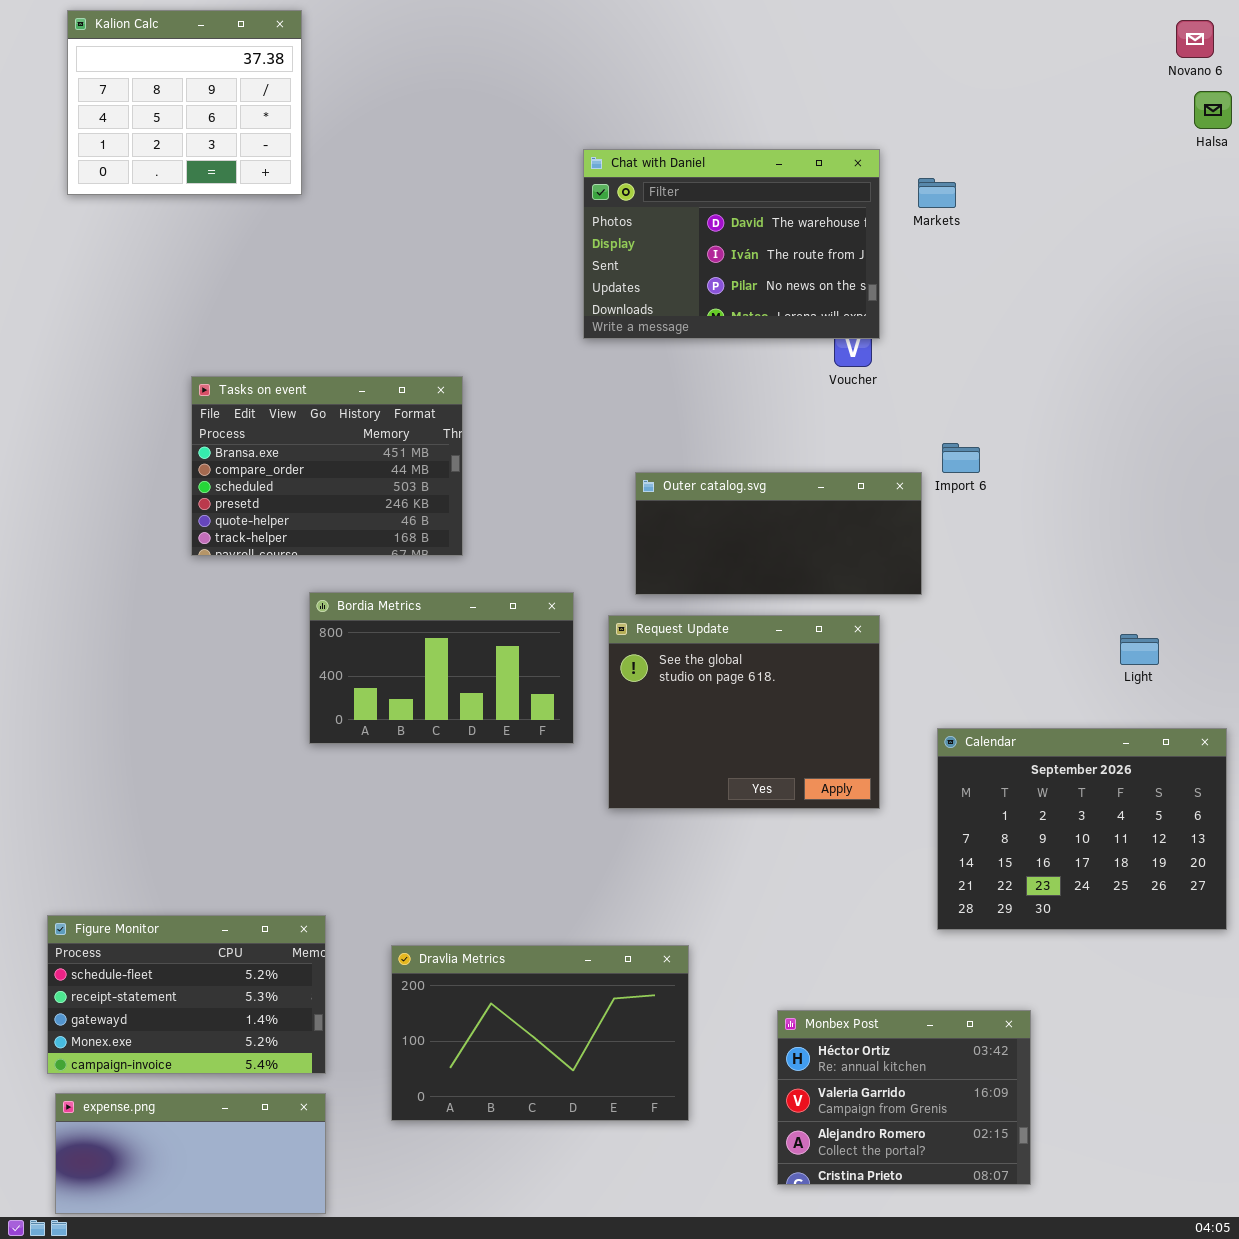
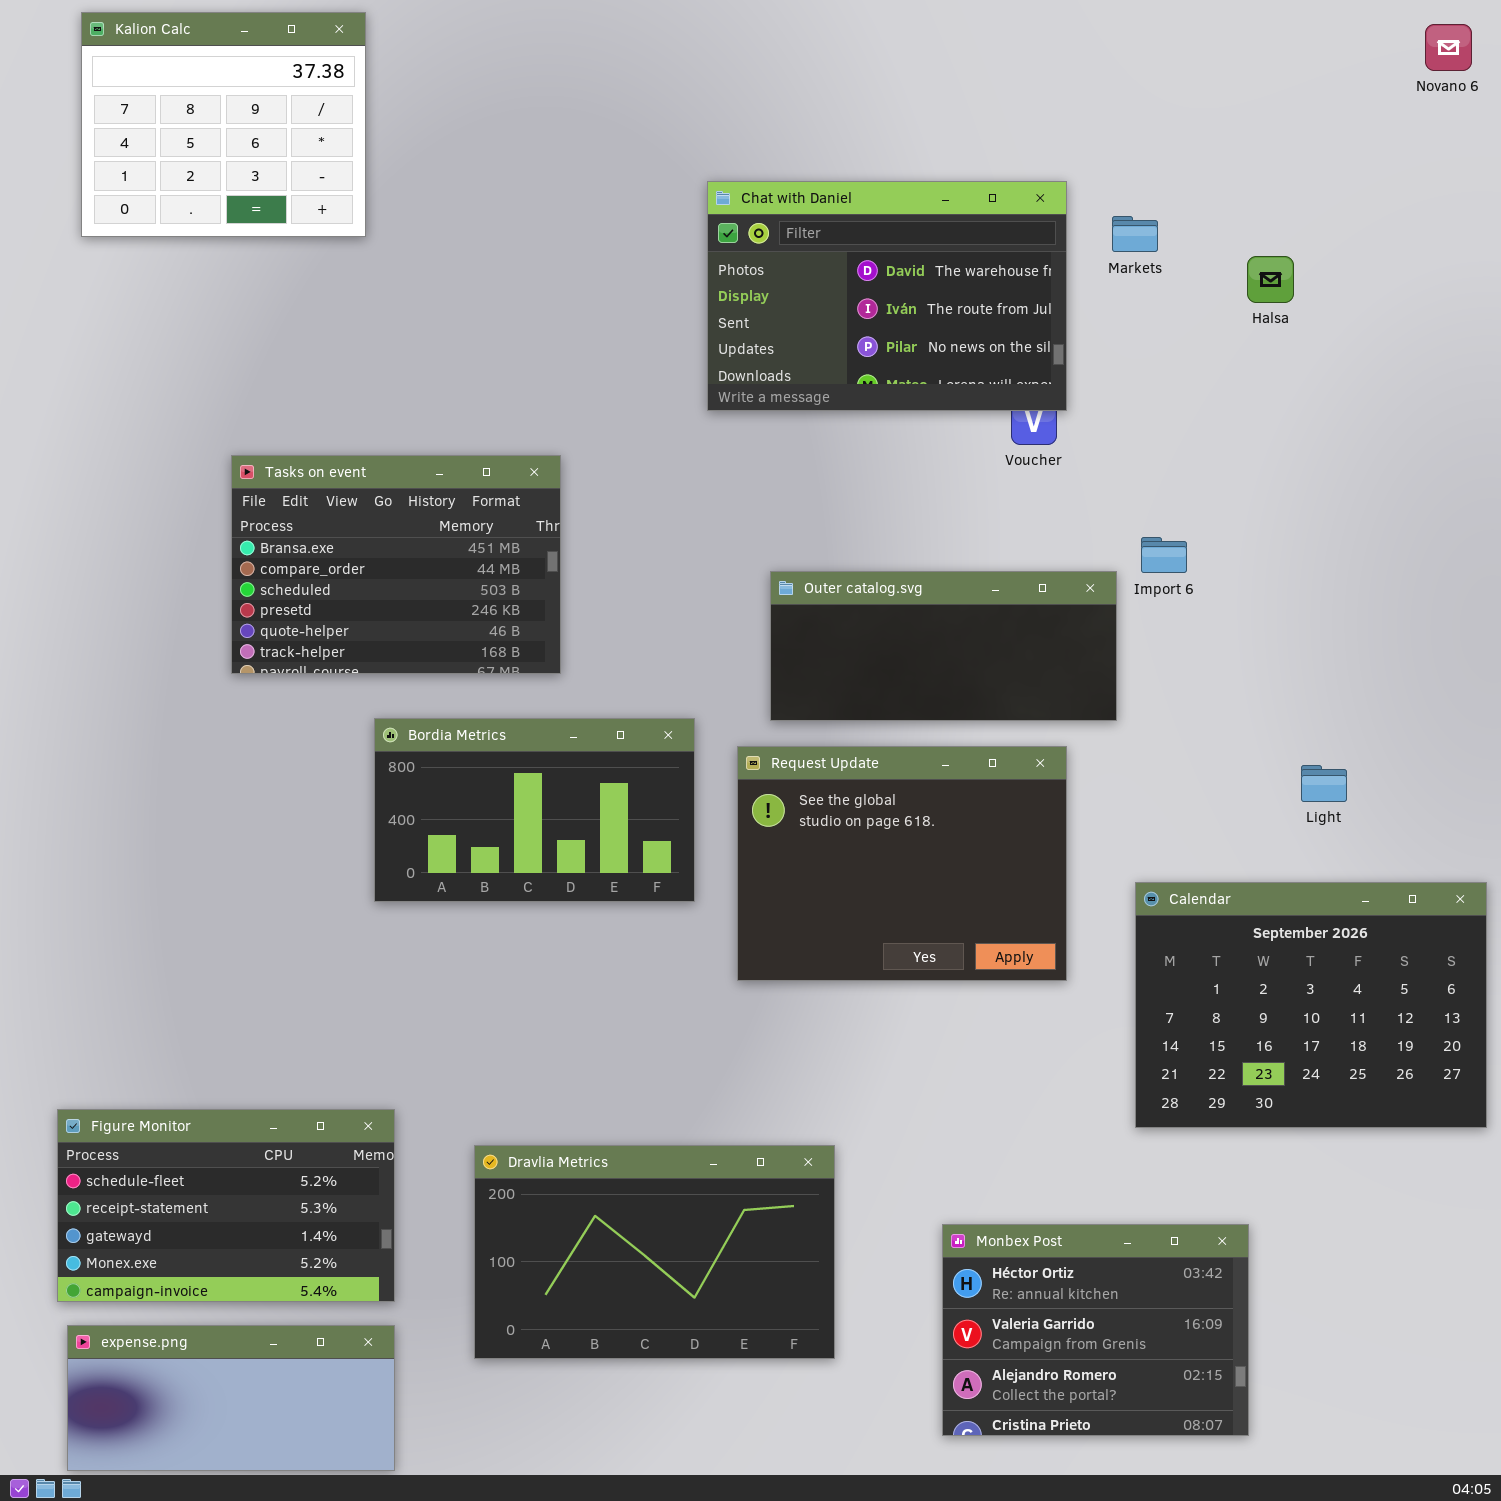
Halsa: [1194,91,1232,129] -> [1247,256,1294,303], moved
Light: [1120,634,1159,665] -> [1301,765,1347,802], moved

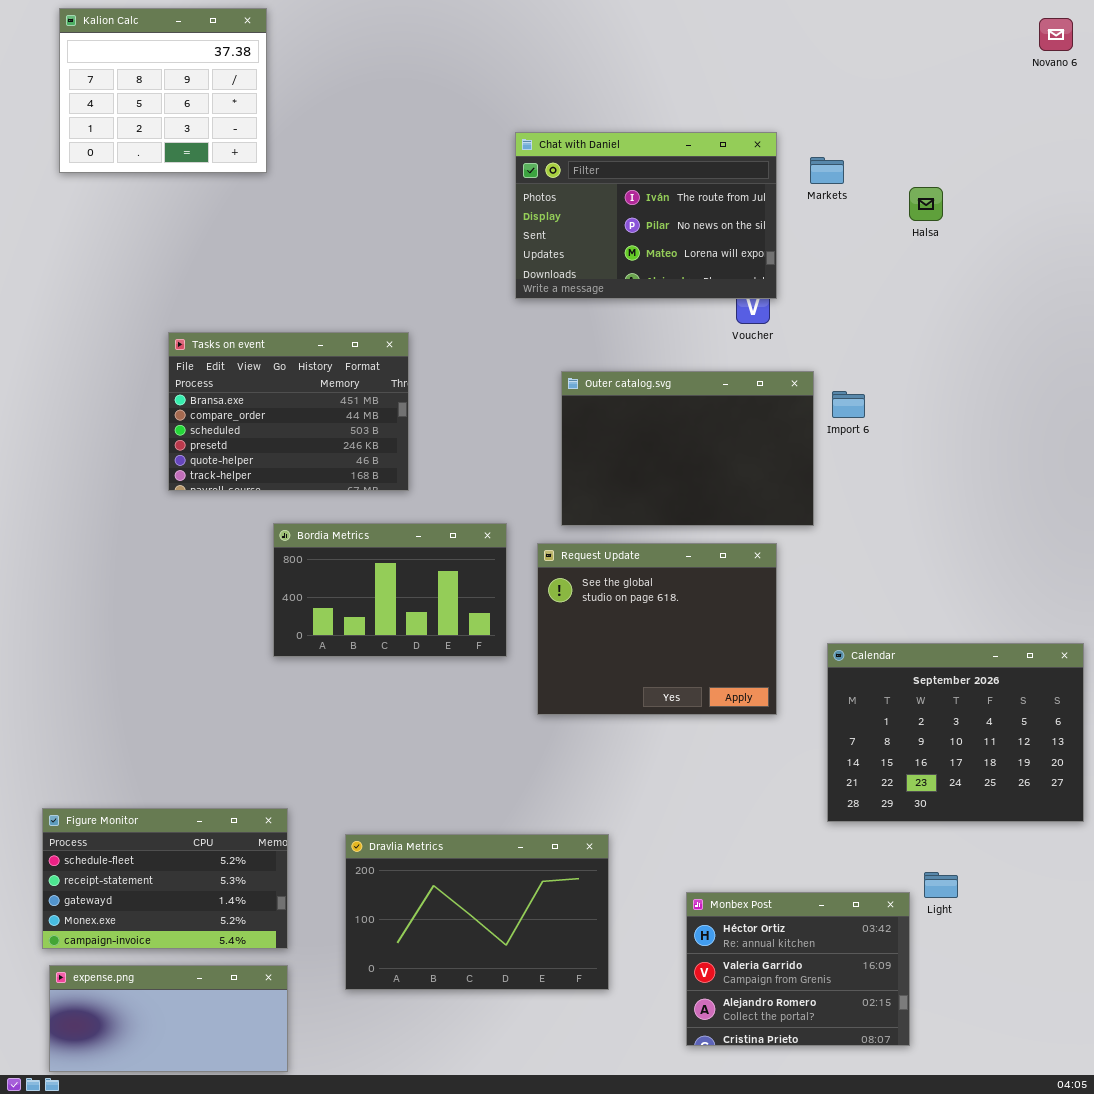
Chat with Daniel: [707,181,1067,411] -> [515,132,777,299], scrolled down 1 row
Outer catalog.svg: [770,571,1117,721] -> [561,371,814,526], resized
Light: [1301,765,1347,802] -> [924,872,958,898], moved

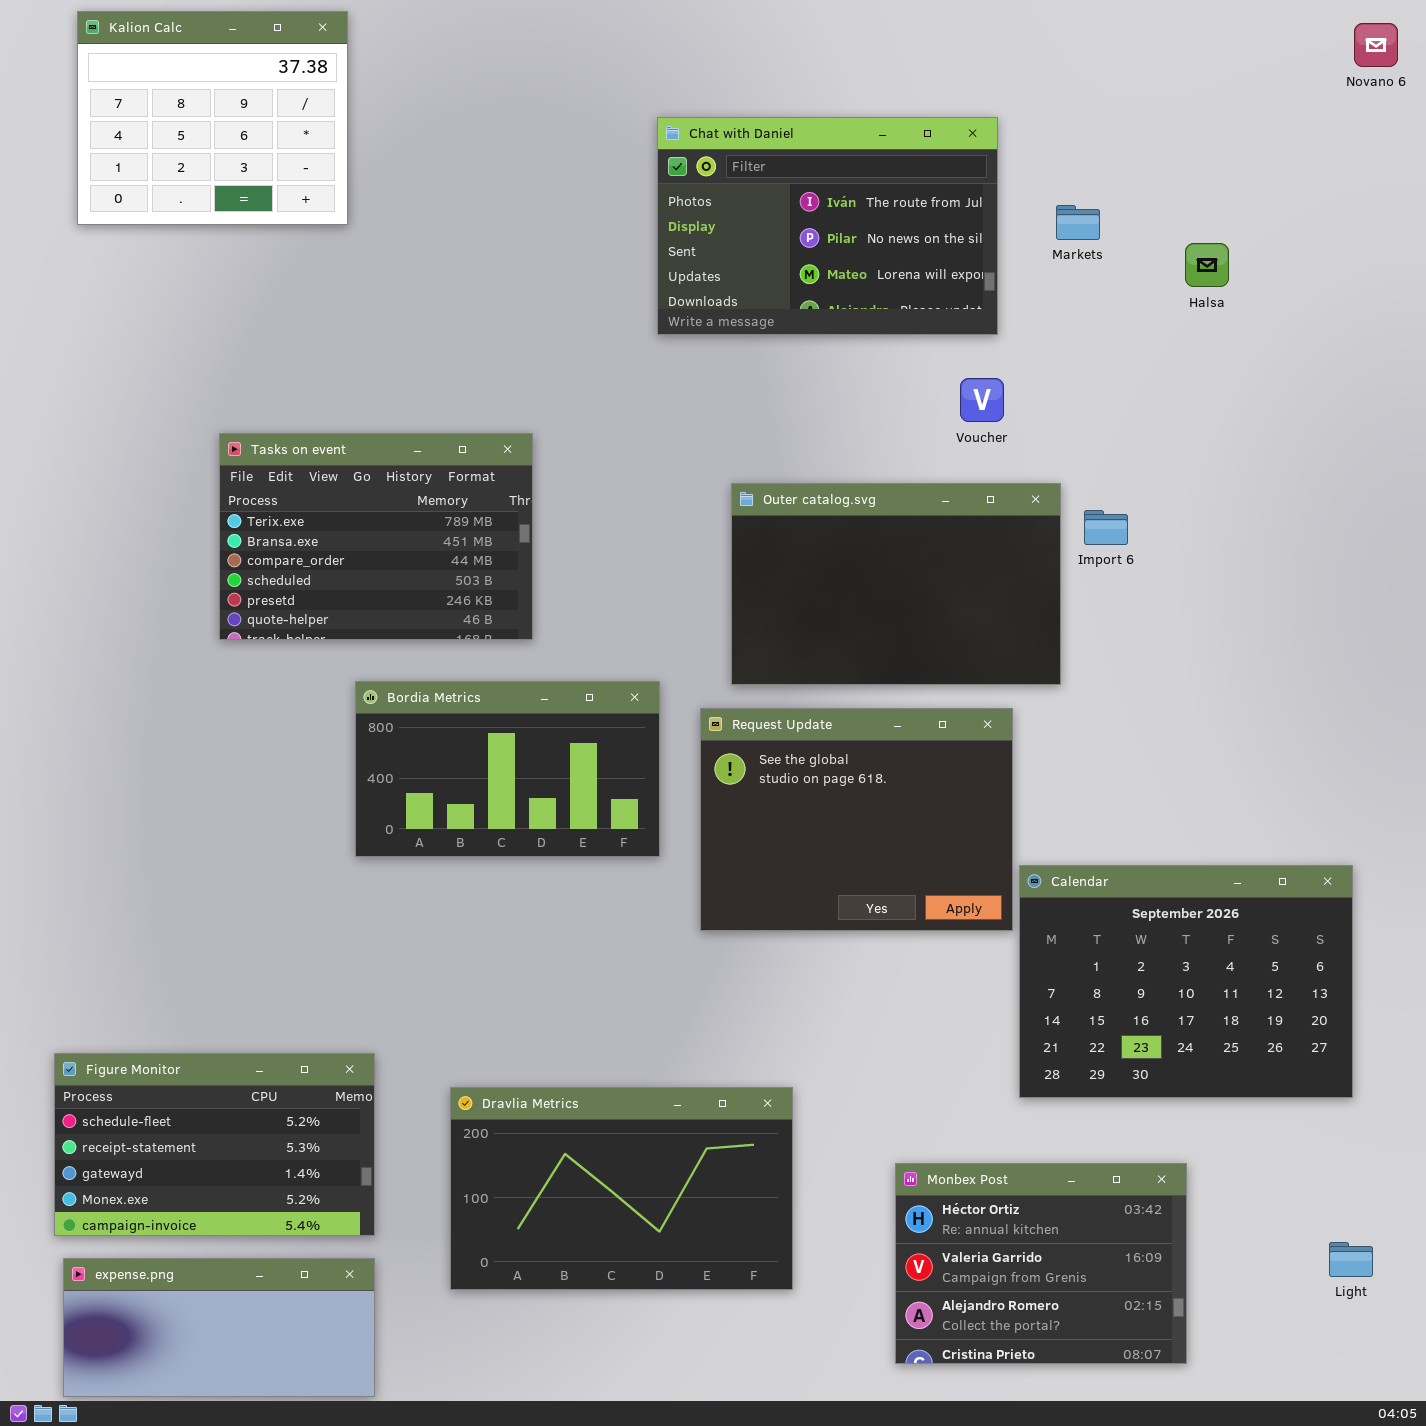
Chat with Daniel: [515,132,777,299] -> [657,117,998,335], moved
Tasks on event: [168,332,409,491] -> [219,433,533,640], scrolled up 1 row
Calendar: [827,643,1084,822] -> [1019,865,1353,1098], moved
Light: [924,872,958,898] -> [1329,1242,1373,1277], moved

